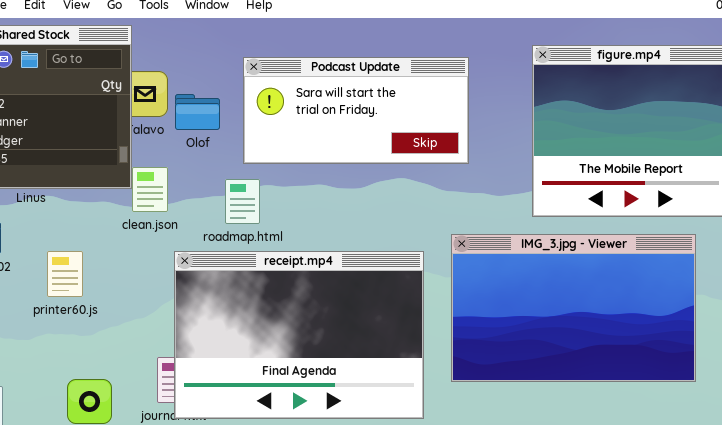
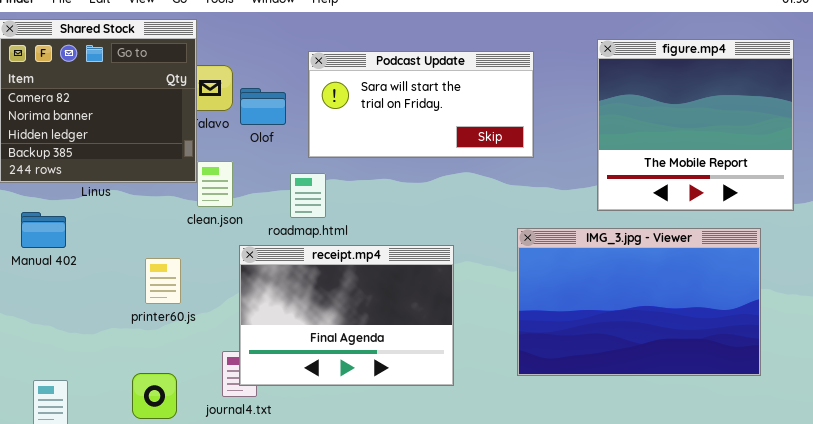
receipt.mp4: [174,251,424,419] -> [239,245,454,386], resized
printer60.js: [47,251,83,297] -> [145,258,181,304], moved

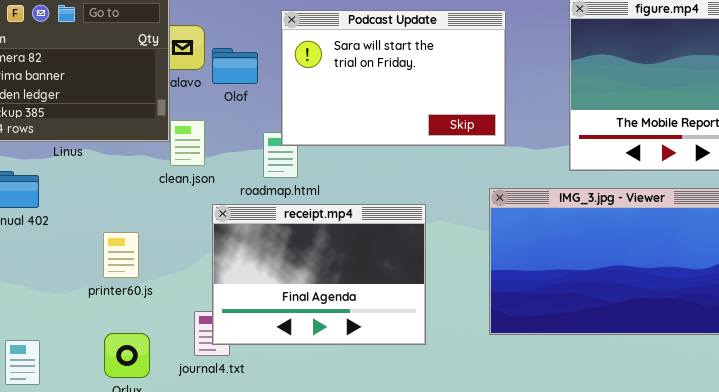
Podcast Update: [308,51,534,158] -> [281,10,506,146], resized
printer60.js: [145,258,181,304] -> [103,232,139,278], moved

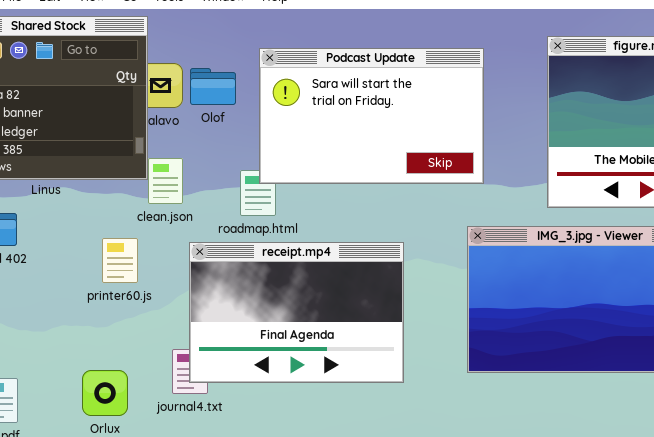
Olof: [212,48,258,84] -> [190,68,236,105], moved
printer60.js: [103,232,139,278] -> [102,238,138,283], moved

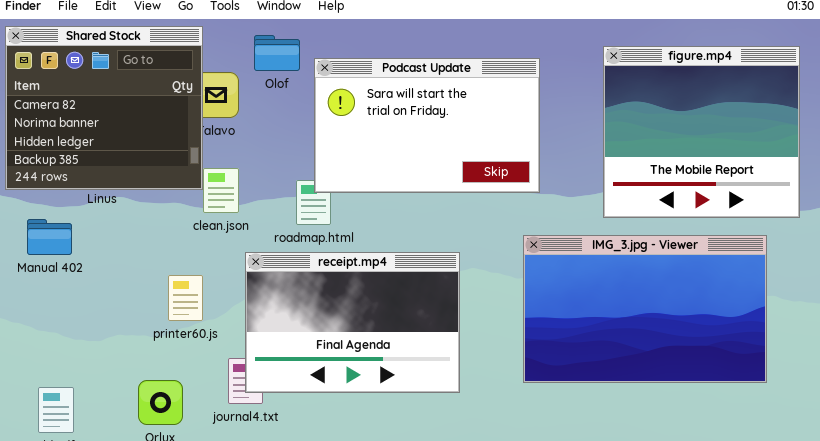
Olof: [190,68,236,105] -> [254,35,300,71], moved
printer60.js: [102,238,138,283] -> [168,275,203,321], moved

